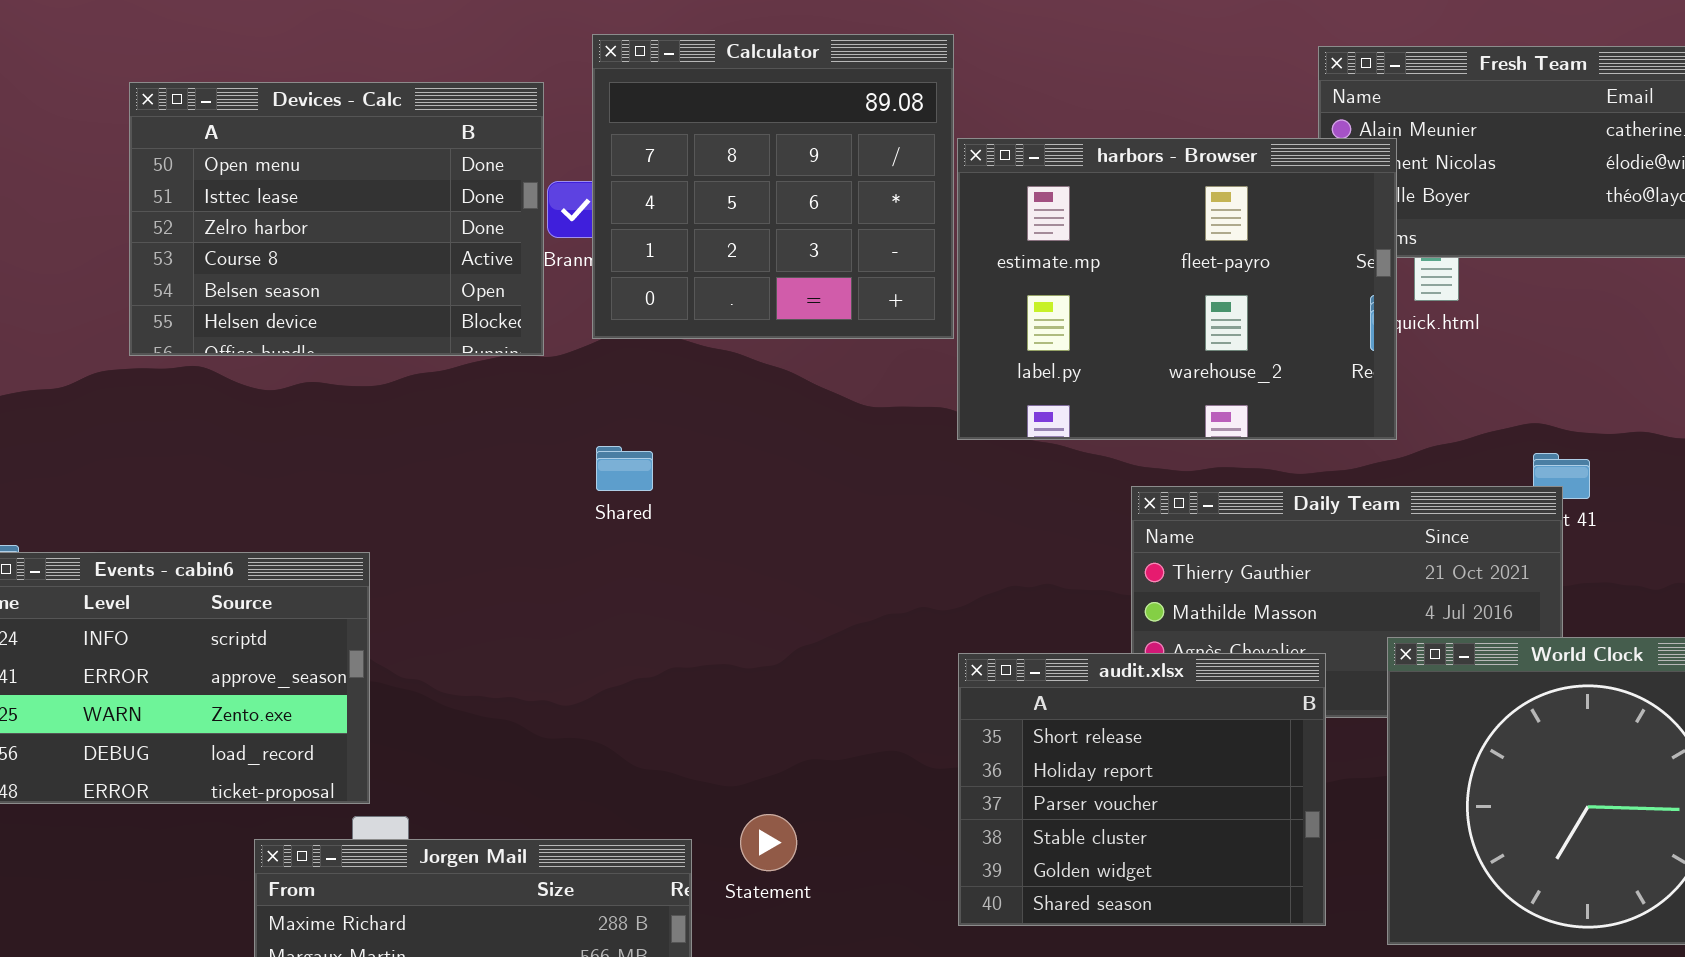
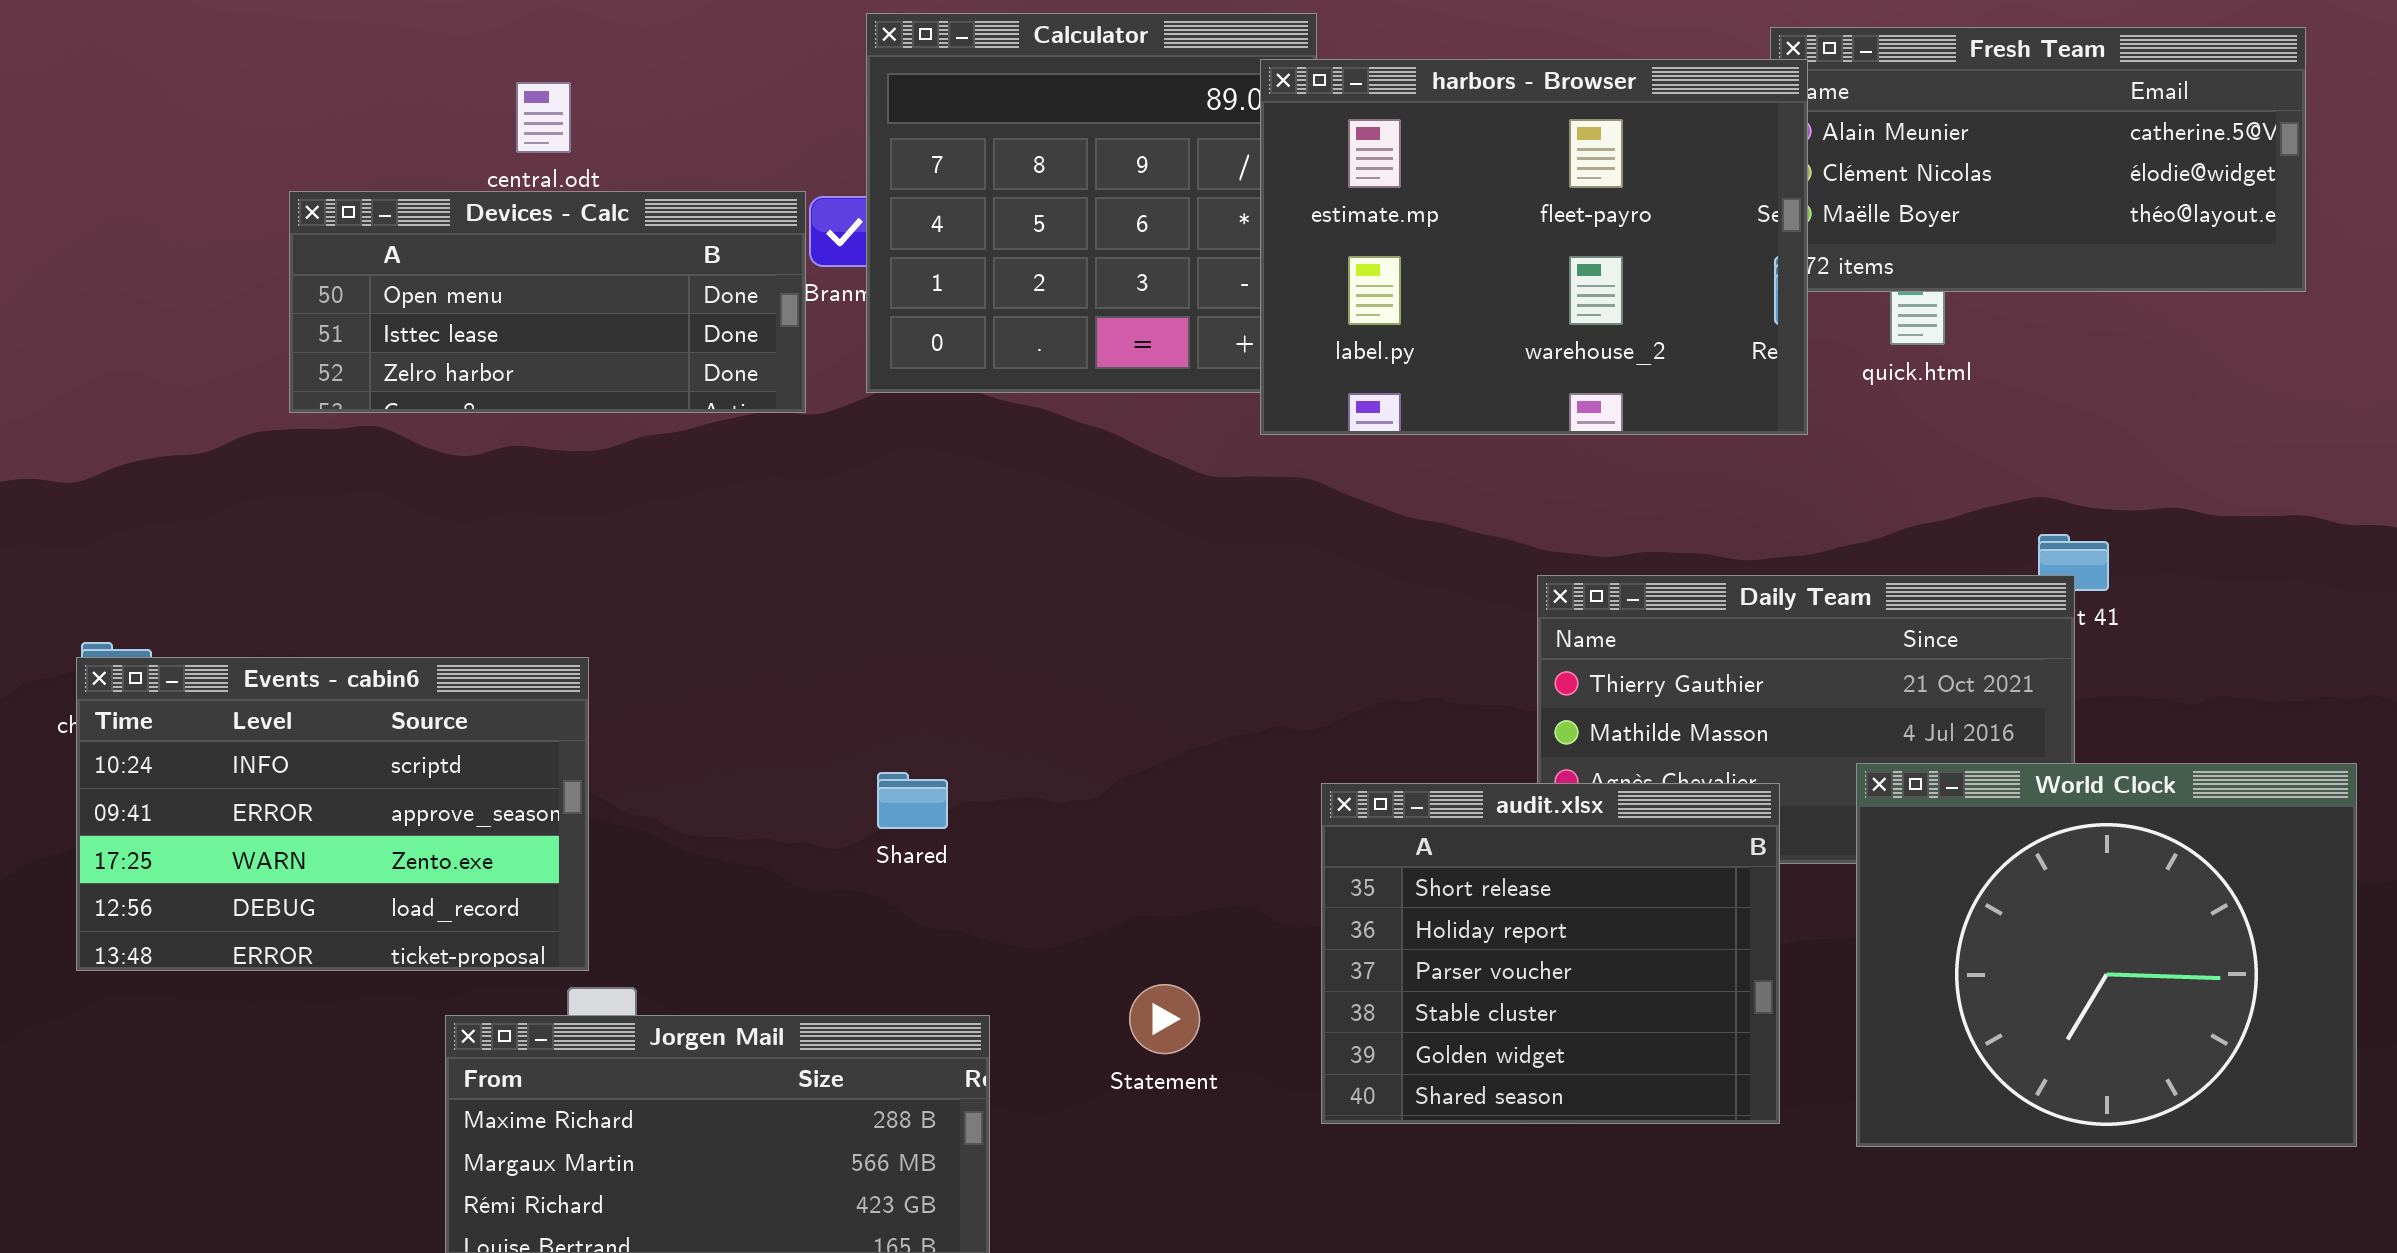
Devices - Calc: [129,82,544,356] -> [289,191,806,413], resized
harbors - Browser: [957,138,1397,440] -> [1260,59,1808,435], moved
Shared: [596,446,653,491] -> [877,772,948,829], moved
Statement: [740,814,797,871] -> [1129,984,1200,1054], moved

